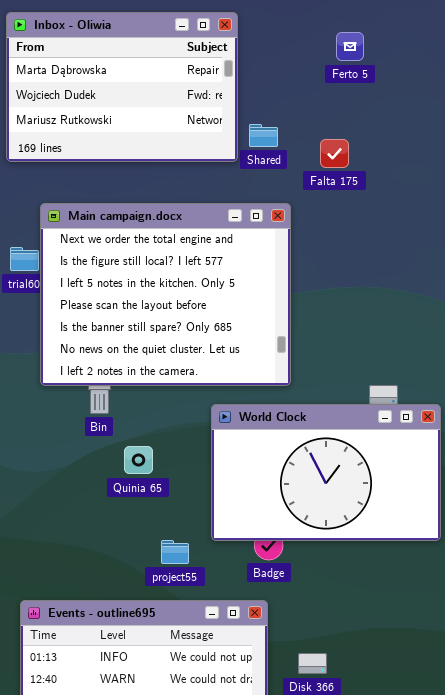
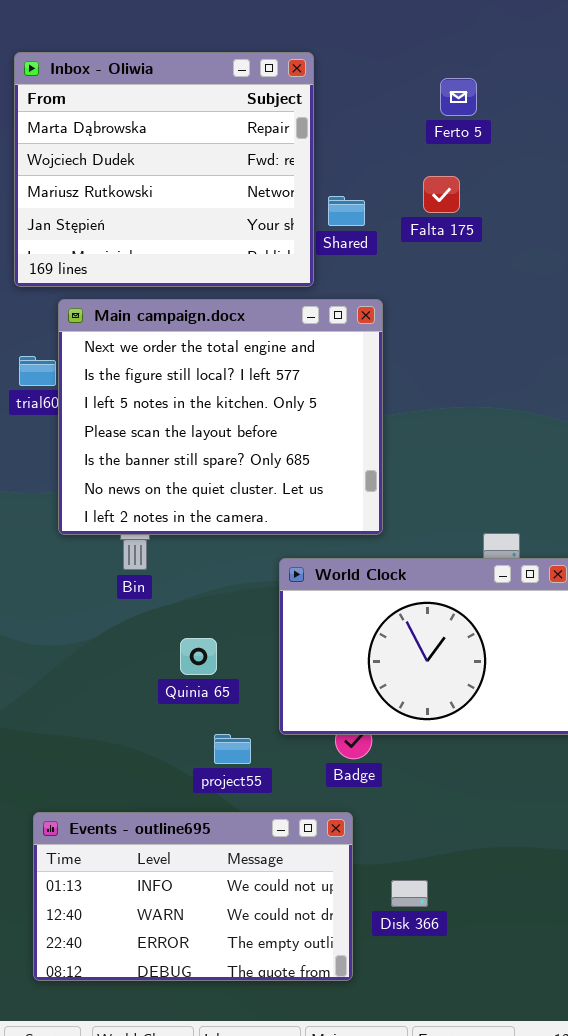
Inbox - Oliwia: [6,12,238,162] -> [14,52,314,287], resized
Falta 175: [320,139,349,168] -> [423,176,460,213], moved
Quinia 65: [124,446,153,474] -> [180,638,217,675], moved

